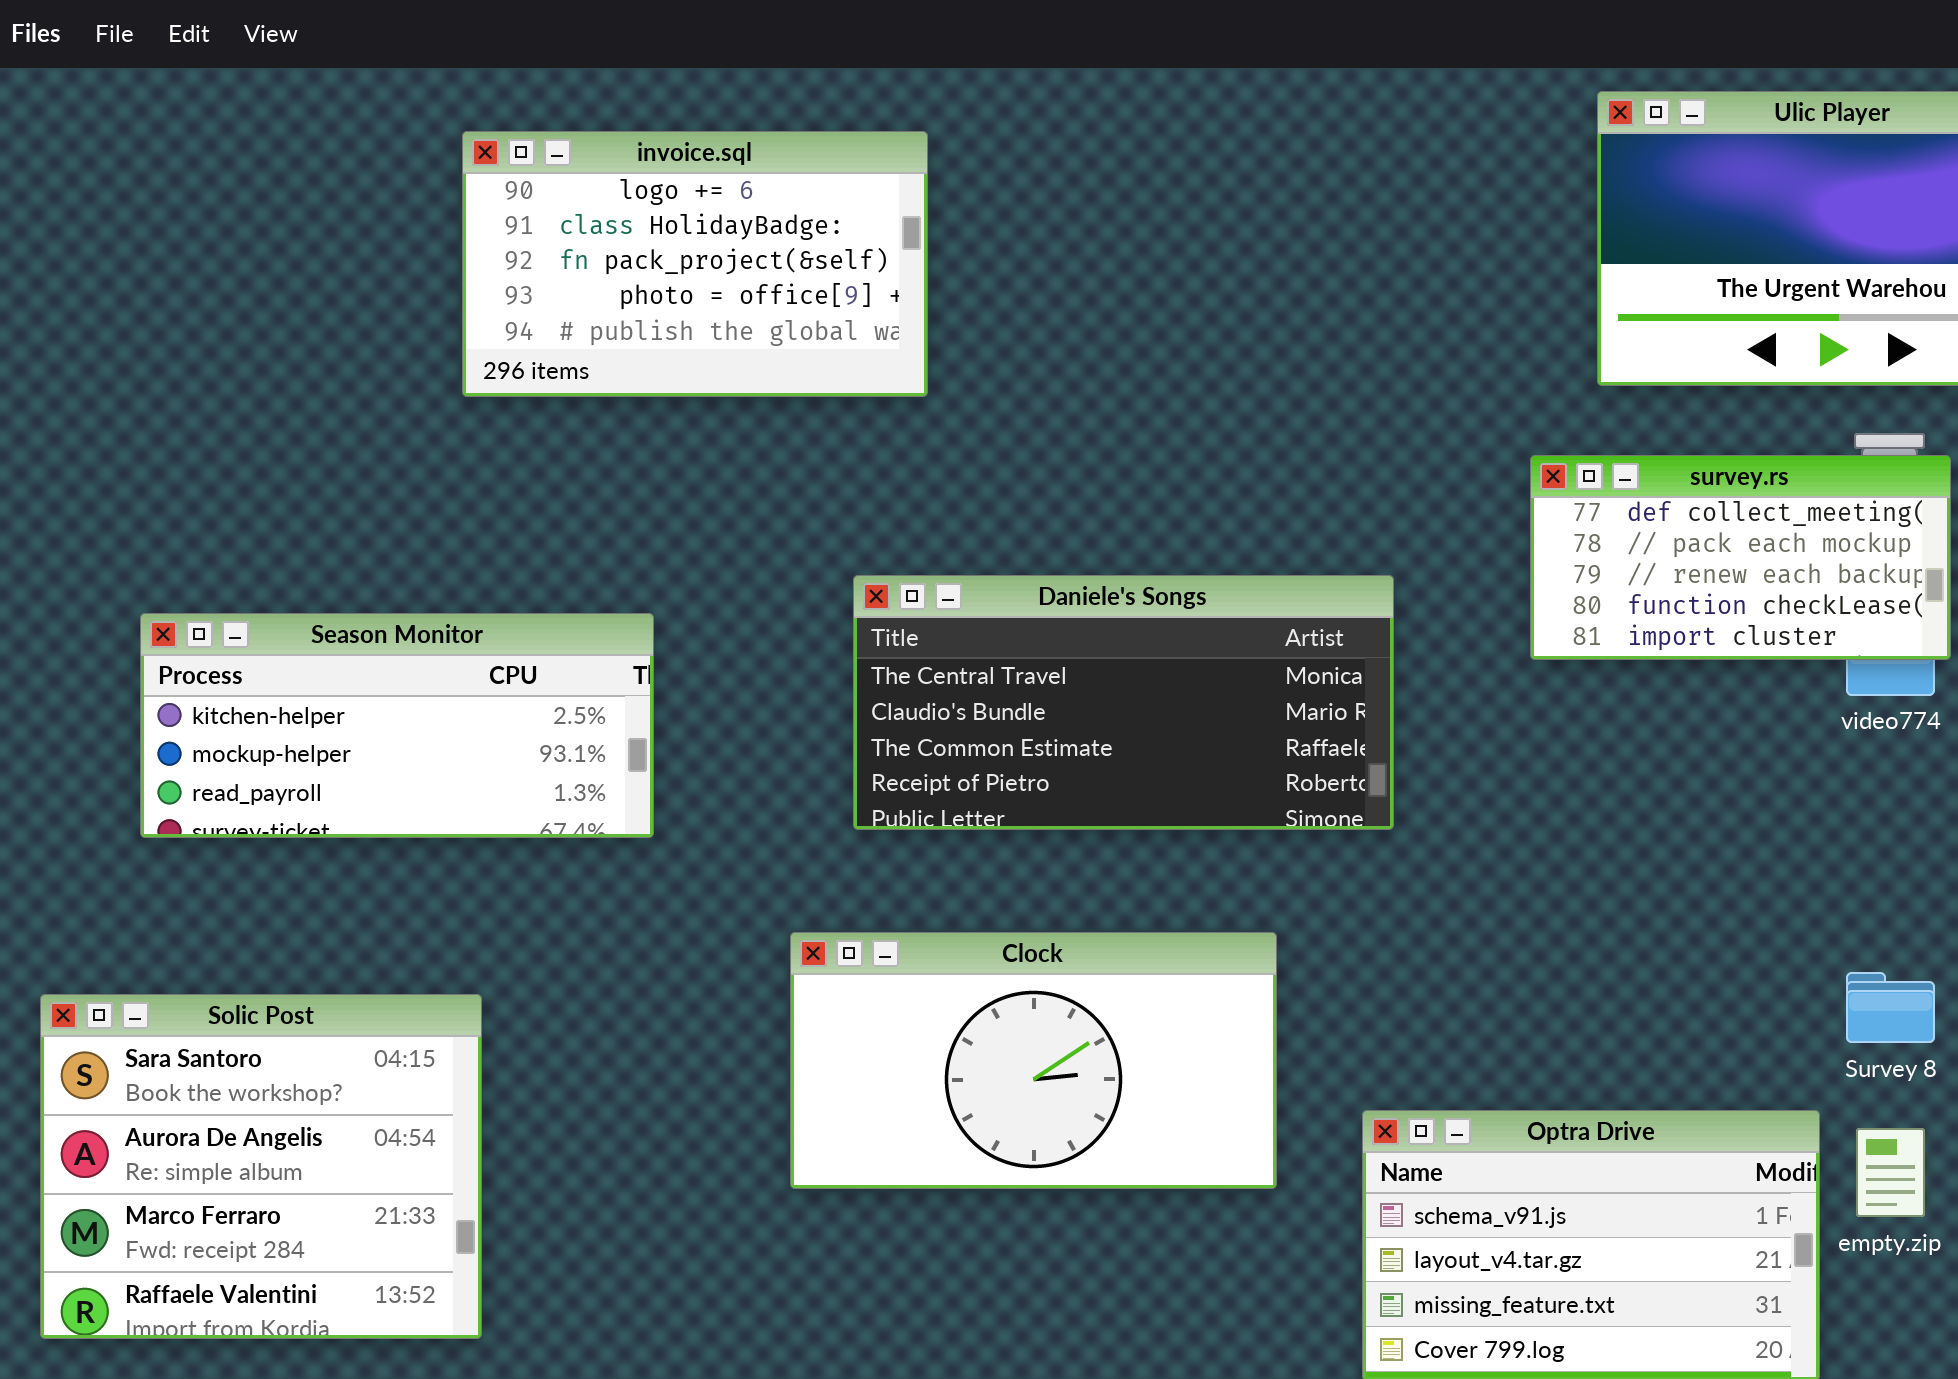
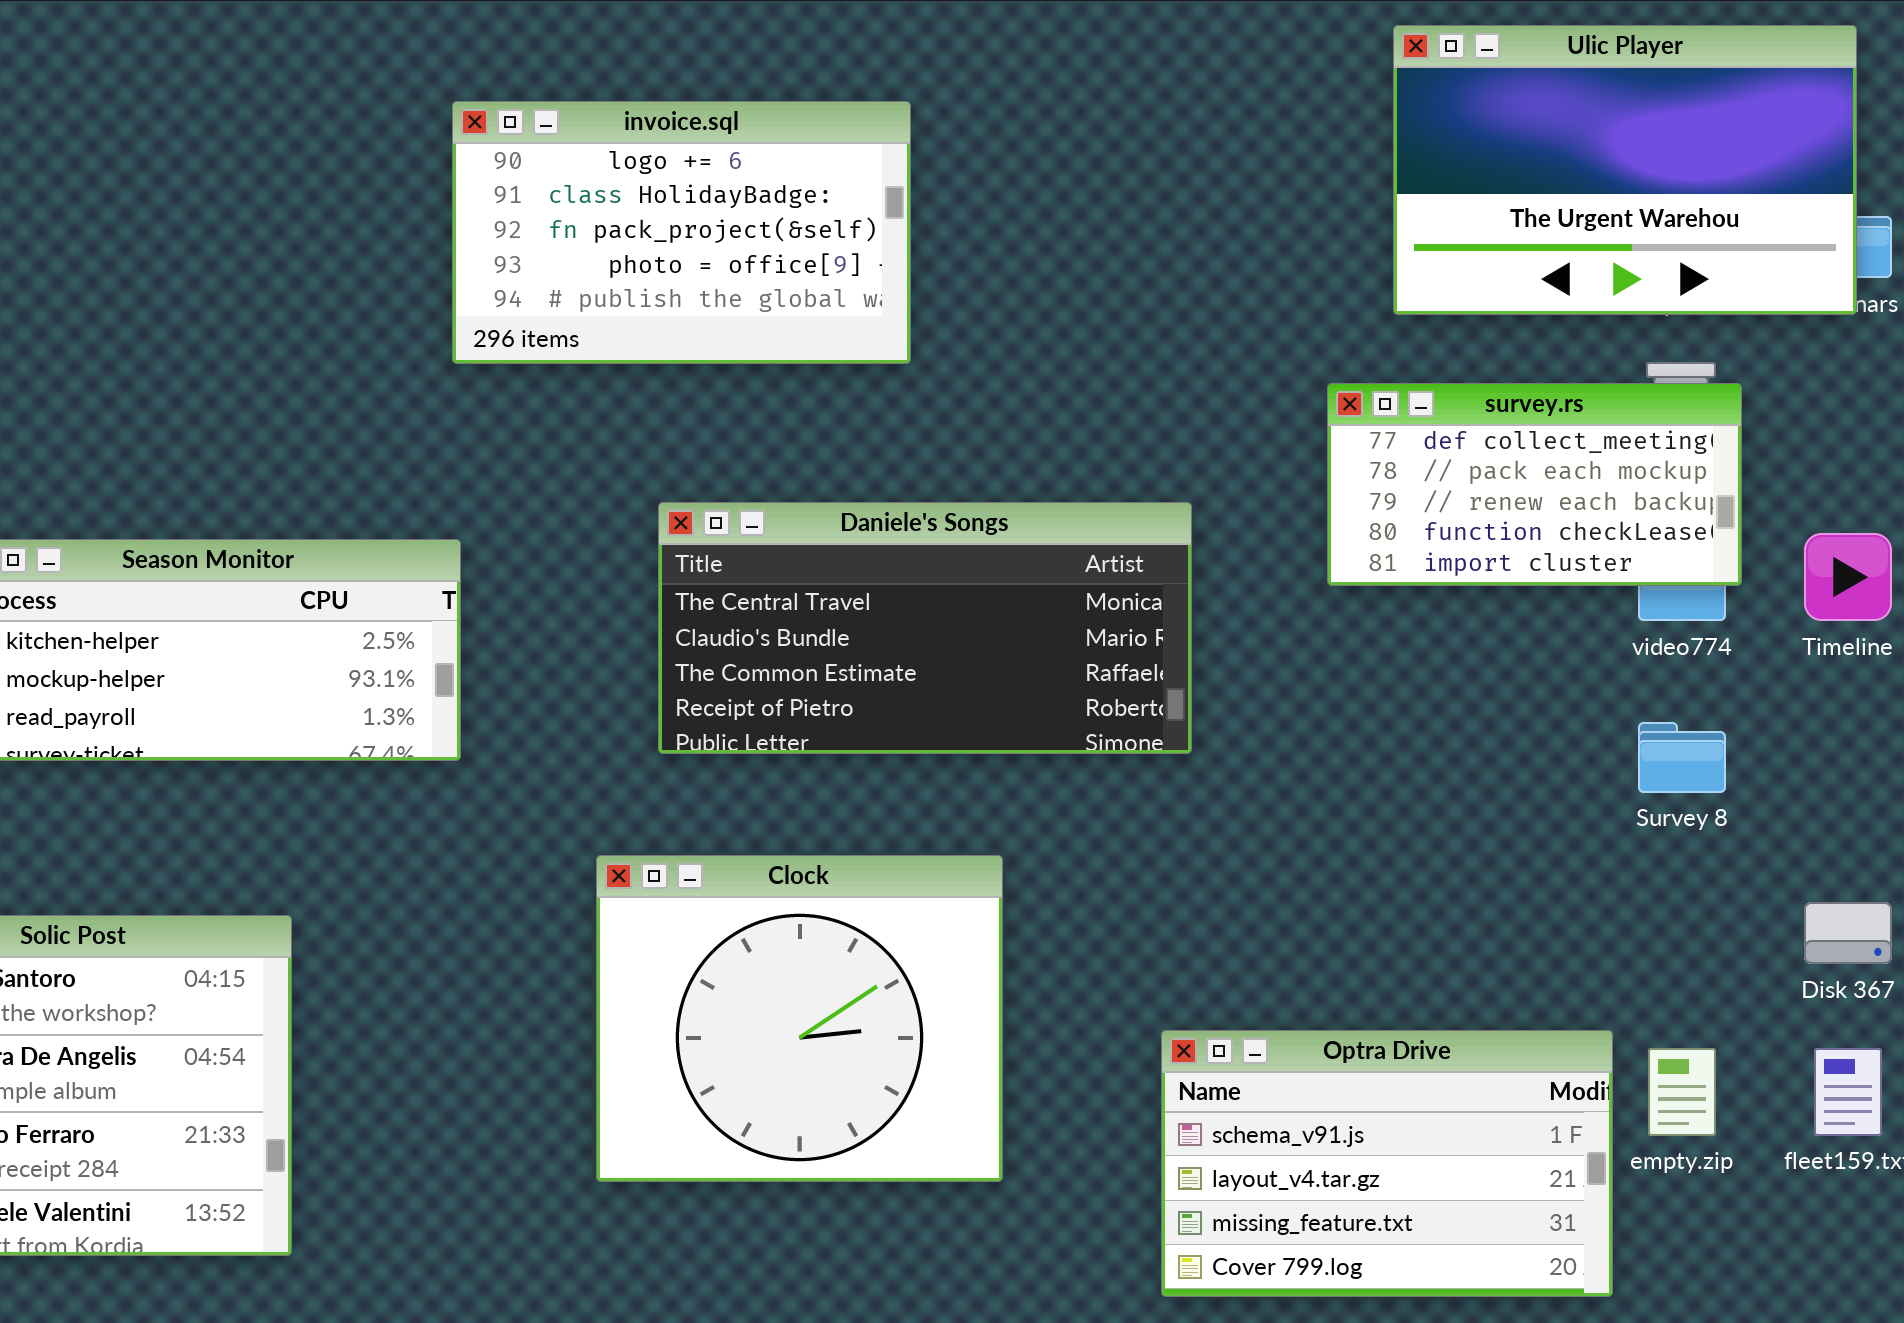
invoice.sql: [462,131,928,397] -> [452,101,911,364], moved
Clock: [790,932,1277,1189] -> [596,855,1003,1182], resized
Survey 8: [1846,972,1935,1043] -> [1638,722,1726,793], moved

